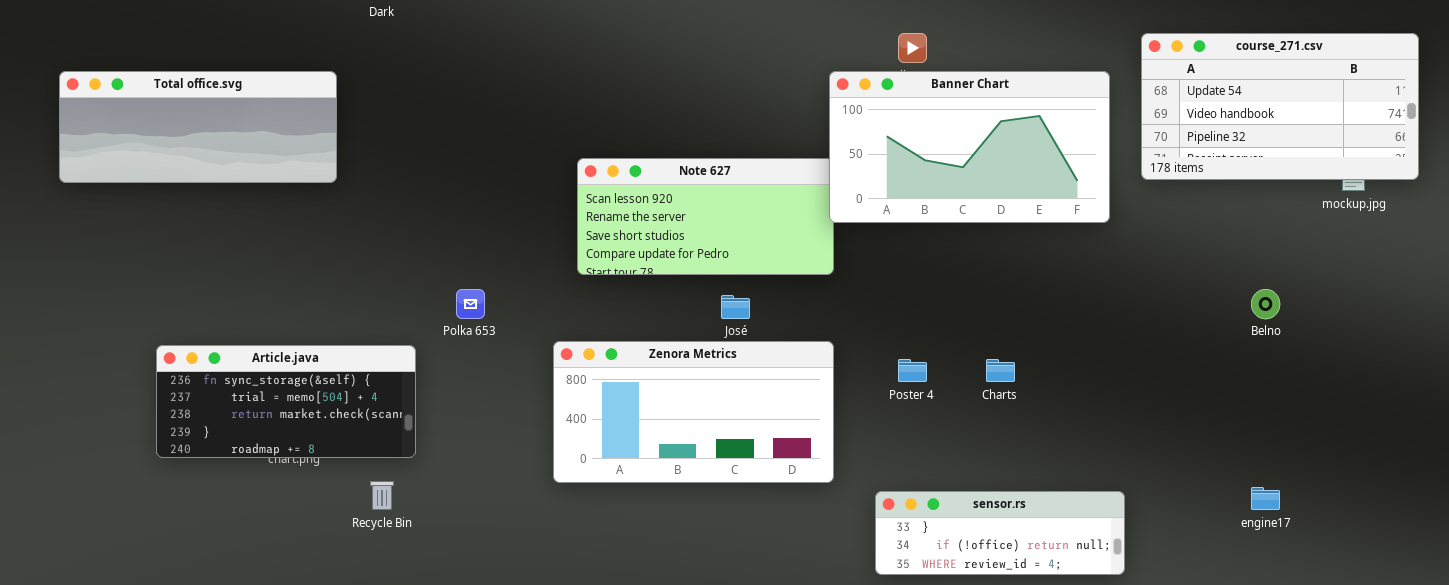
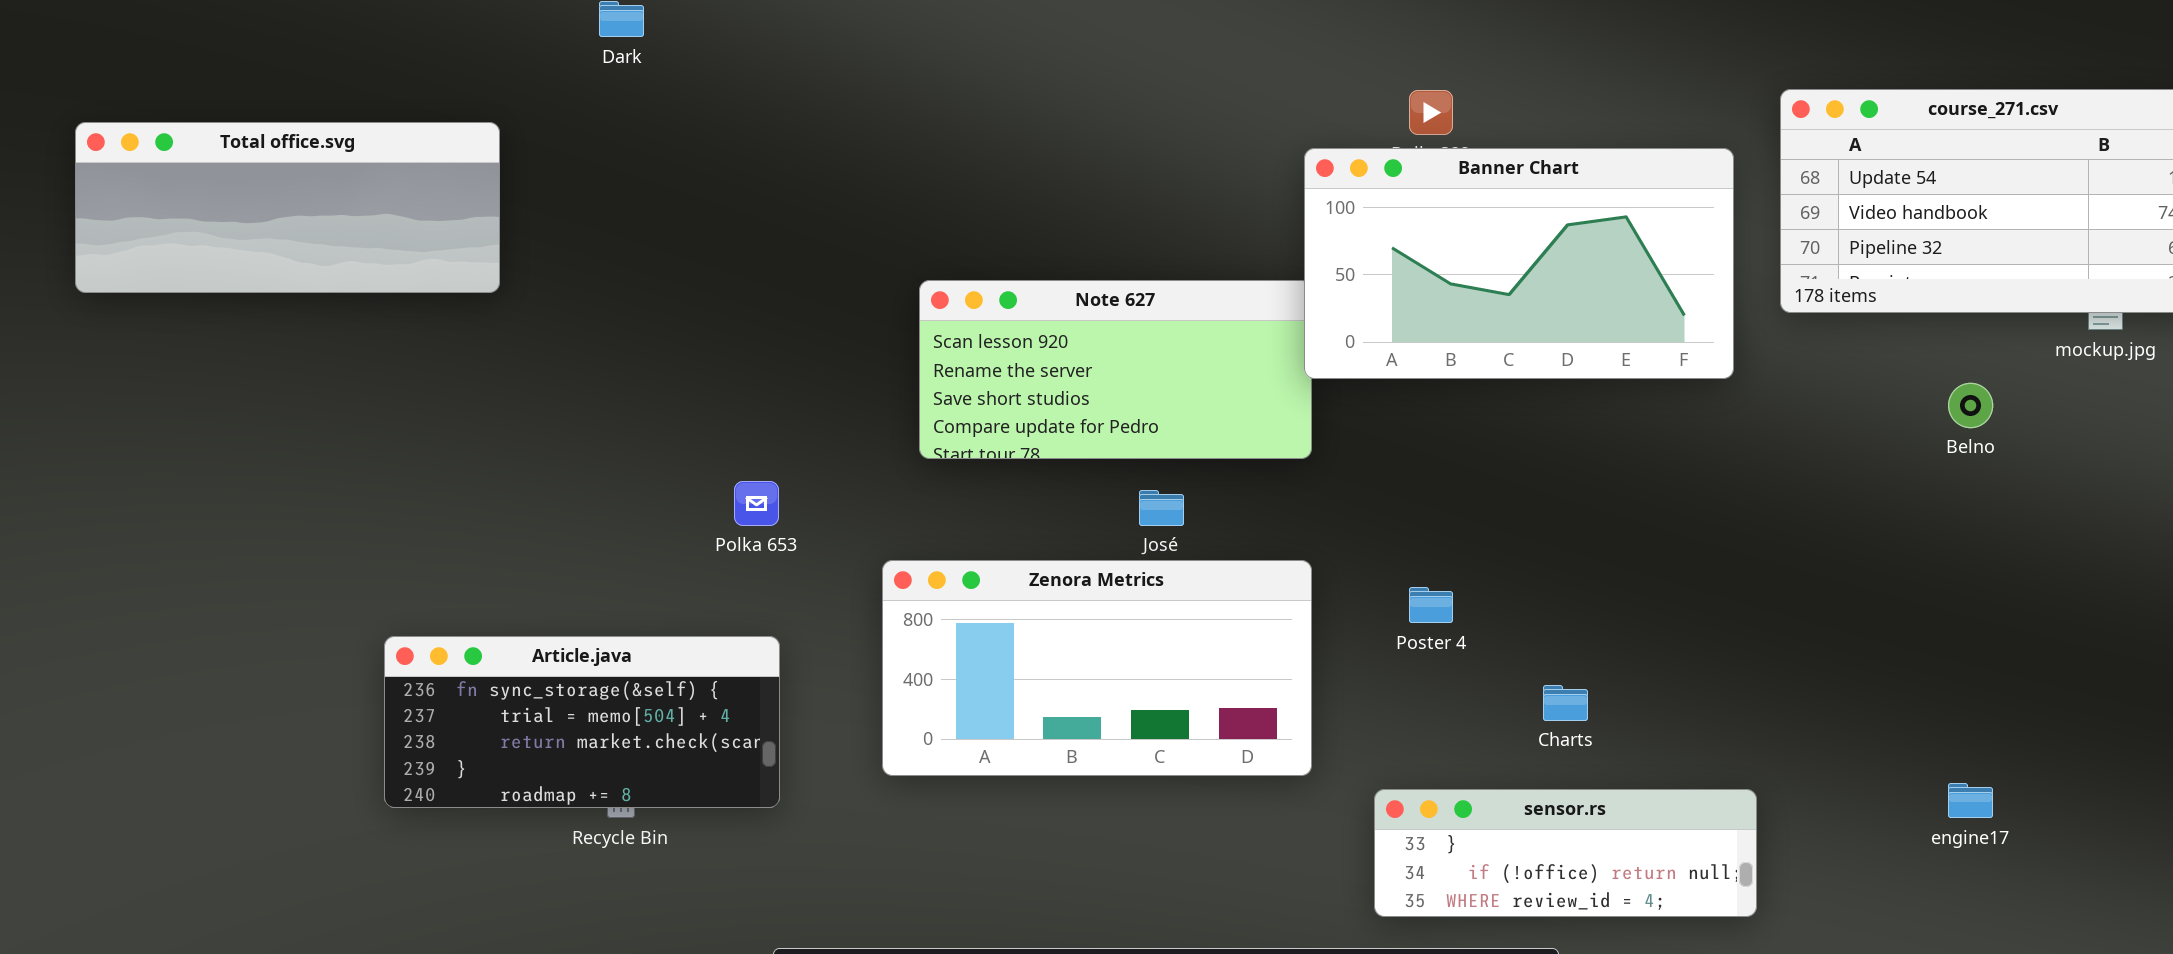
Total office.svg: [59,71,337,183] -> [75,122,500,293], moved
Belno: [1251,289,1280,319] -> [1948,383,1993,428], moved
Article.java: [156,345,416,458] -> [384,636,780,808], moved
Charts: [986,359,1015,382] -> [1543,685,1588,721], moved

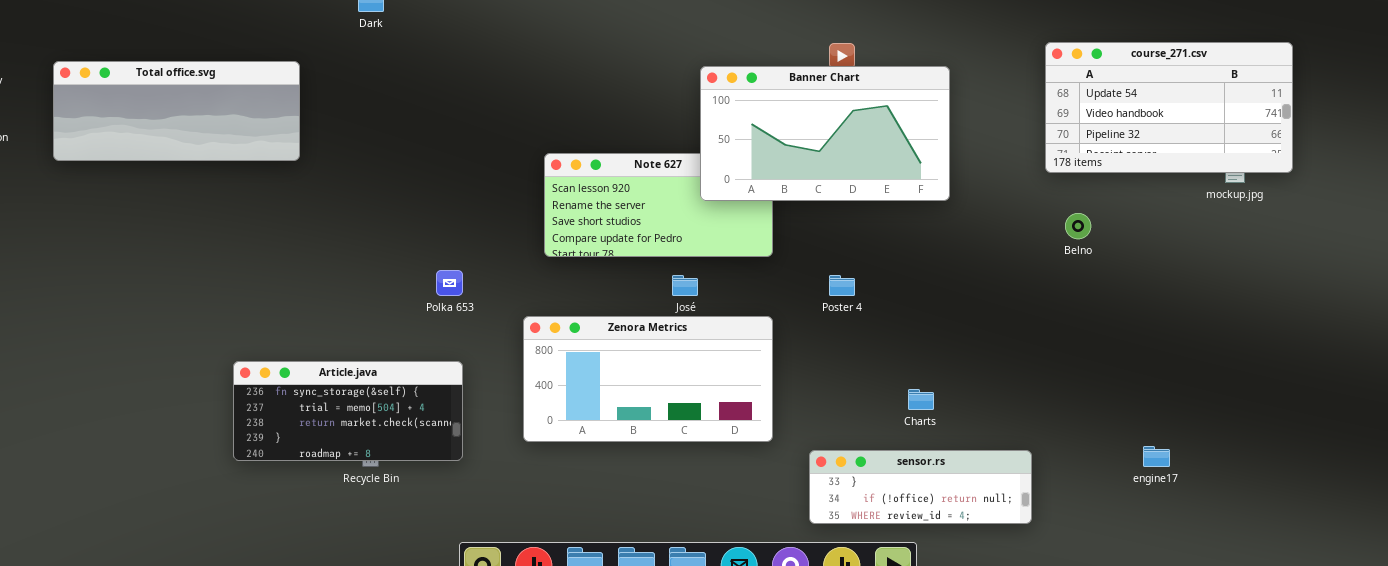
Banner Chart: [1304,148,1734,379] -> [700,66,950,201], moved
Belno: [1948,383,1993,428] -> [1065,213,1091,239], moved
Poster 4: [1409,587,1453,623] -> [829,275,855,296], moved

